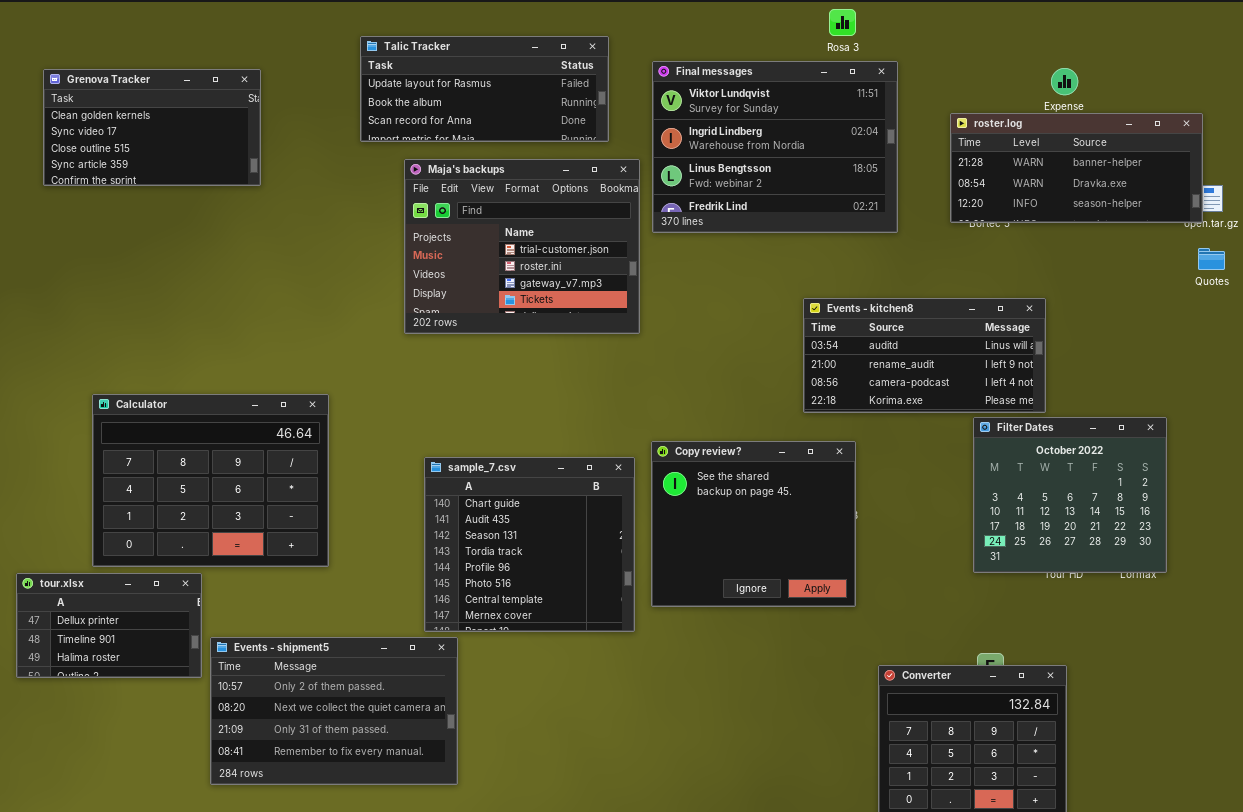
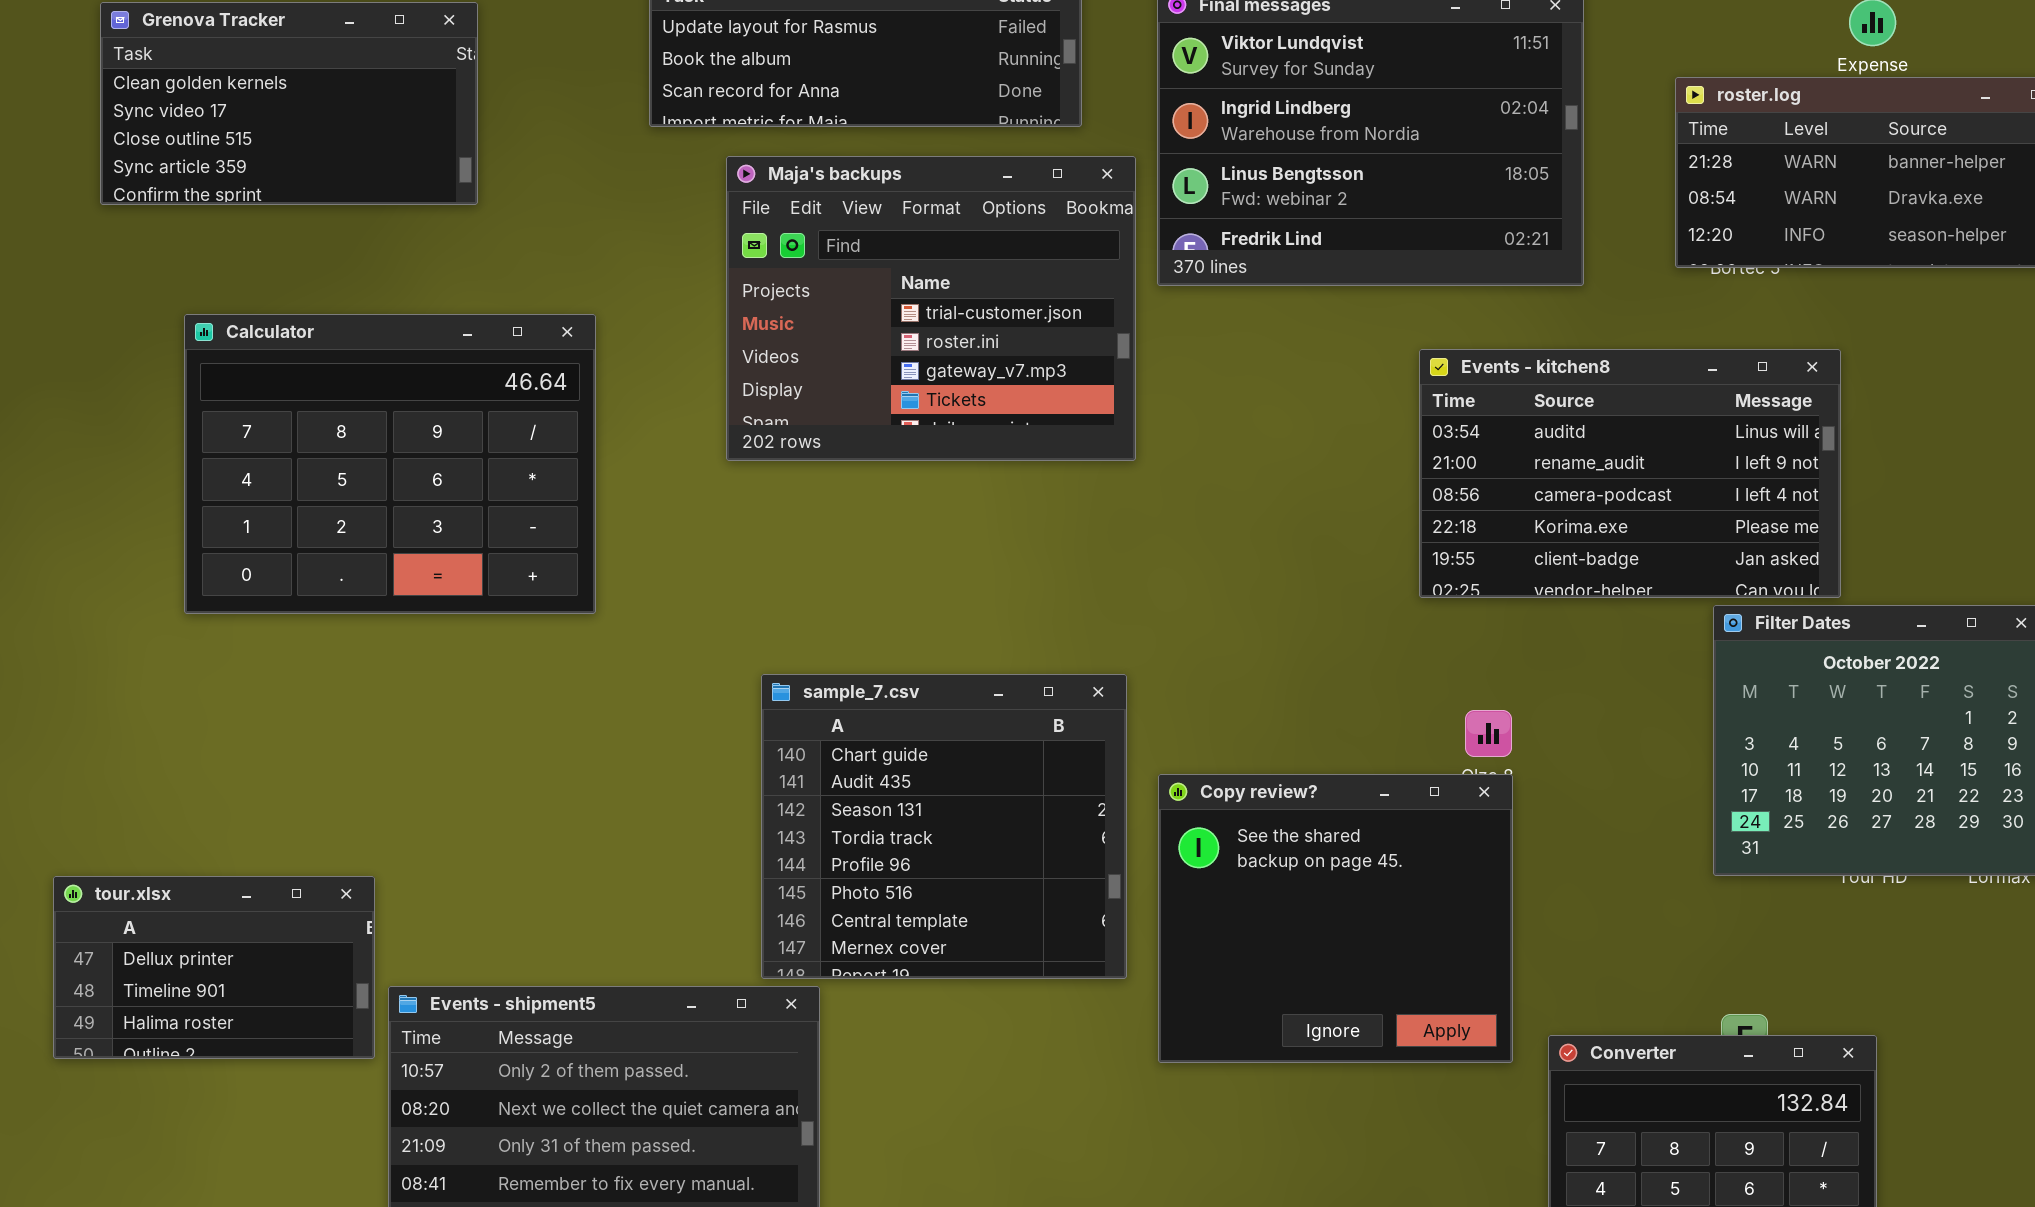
Events - kitchen8: [803,298,1046,413] -> [1419,349,1841,598], resized
Calculator: [92,394,329,567] -> [184,314,596,614], moved
Copy review?: [651,441,856,607] -> [1158,774,1513,1063], moved

